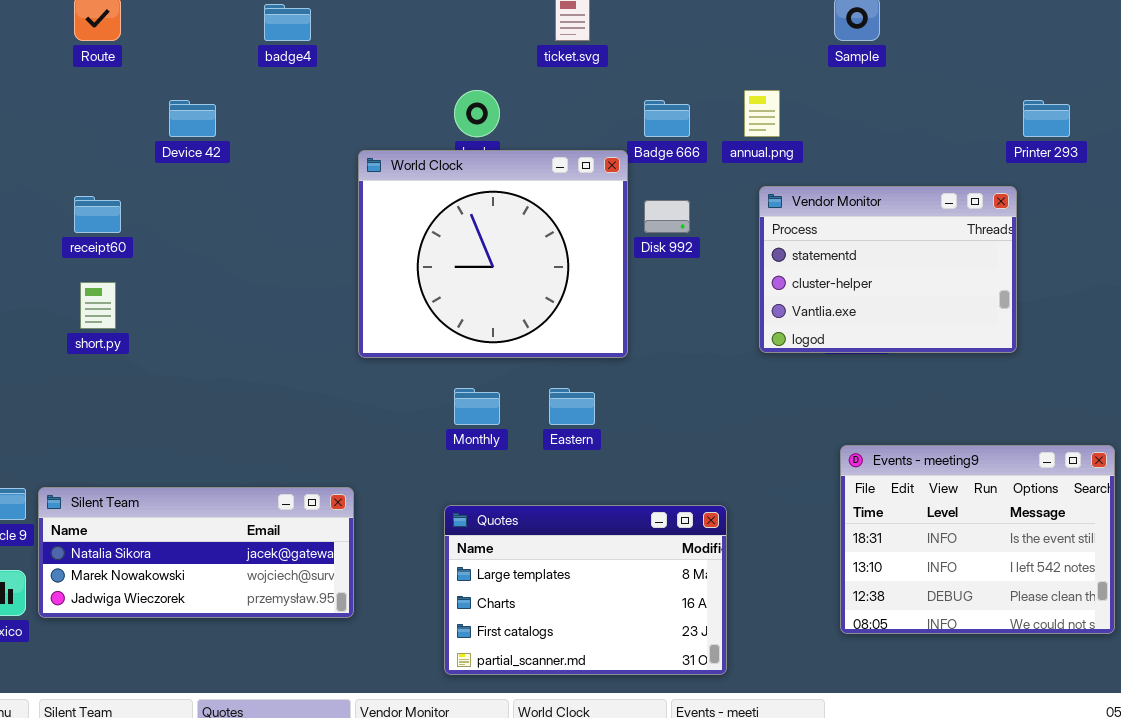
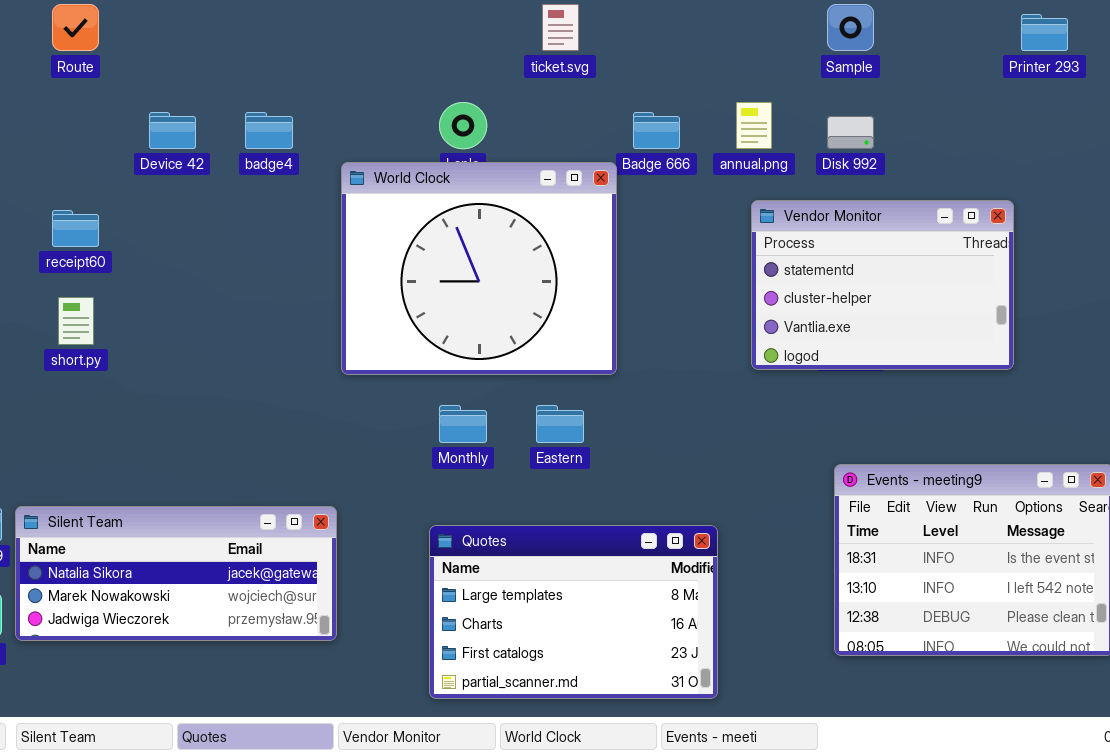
badge4: [264,4,311,41] -> [245,112,293,149], moved
Printer 293: [1023,100,1070,137] -> [1021,14,1068,51], moved
Disk 992: [644,200,690,233] -> [827,116,874,149], moved

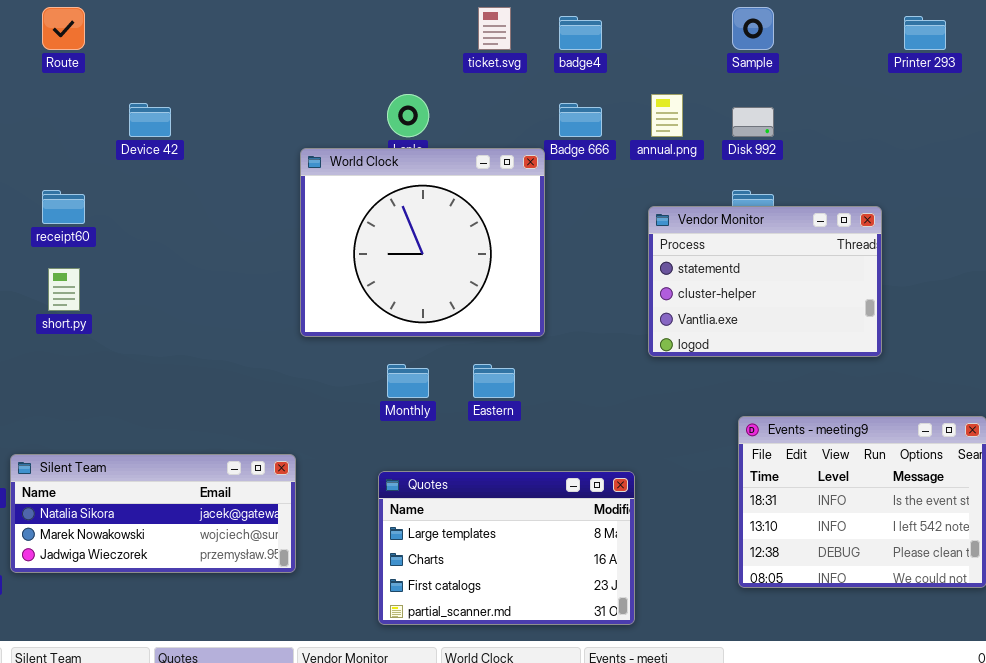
badge4: [245,112,293,149] -> [559,16,602,50], moved
Vendor Monitor: [751,200,1014,370] -> [648,206,882,357], moved

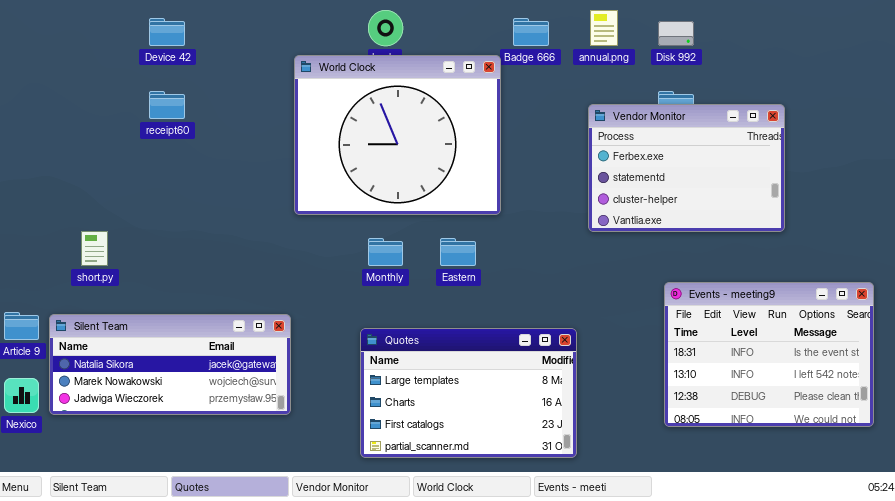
receipt60: [42,190,85,224] -> [149,91,185,119], moved
Vendor Monitor: [648,206,882,357] -> [588,104,785,232], scrolled up 1 row
short.py: [48,268,80,311] -> [81,231,108,266], moved

